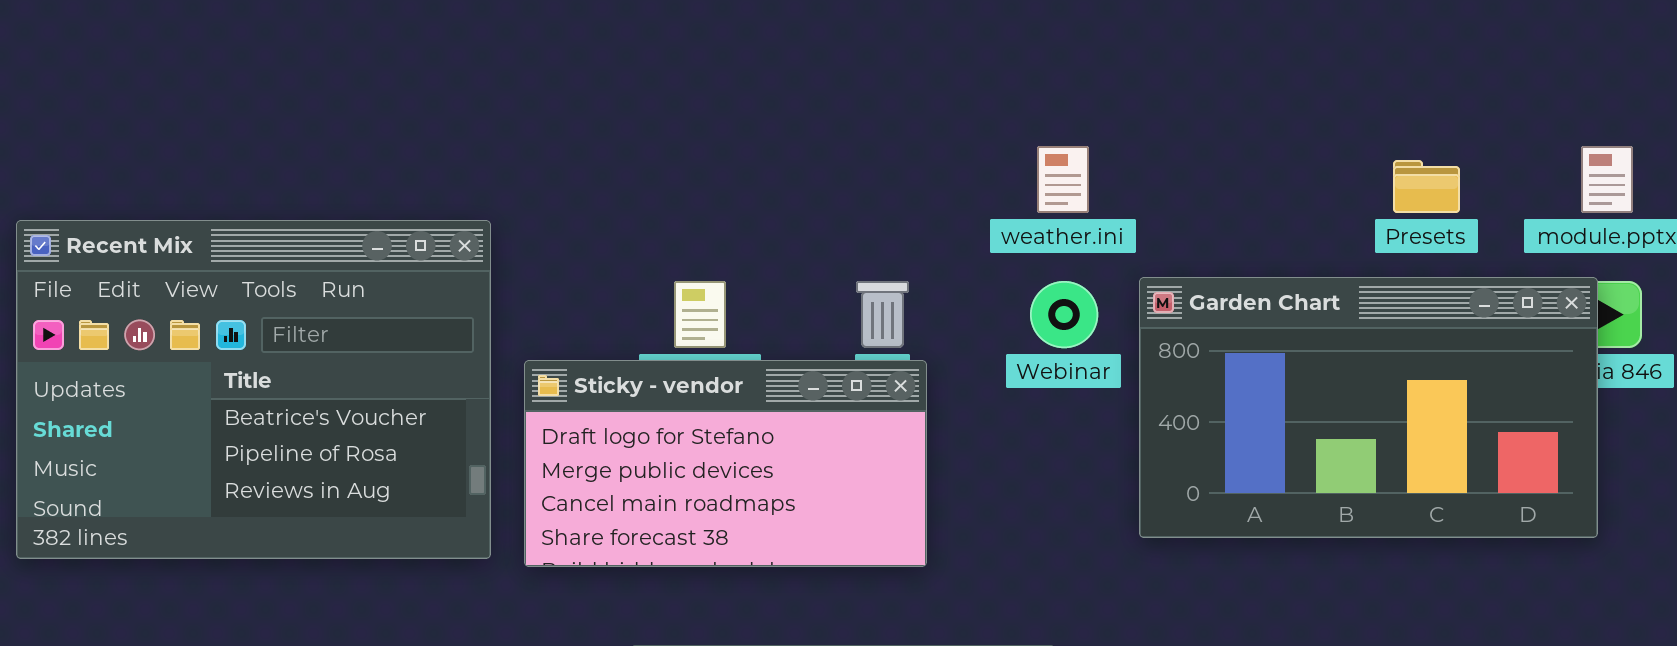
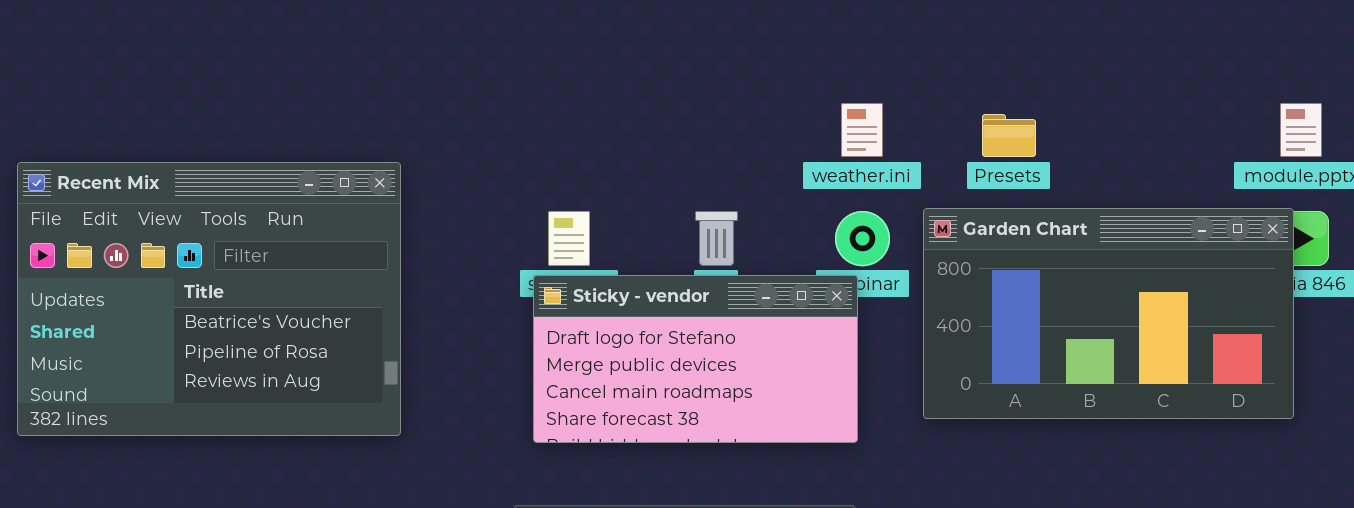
Presets: [1393,160,1460,213] -> [982,114,1036,157], moved
Sticky - vendor: [524,360,927,567] -> [533,275,858,443], moved

